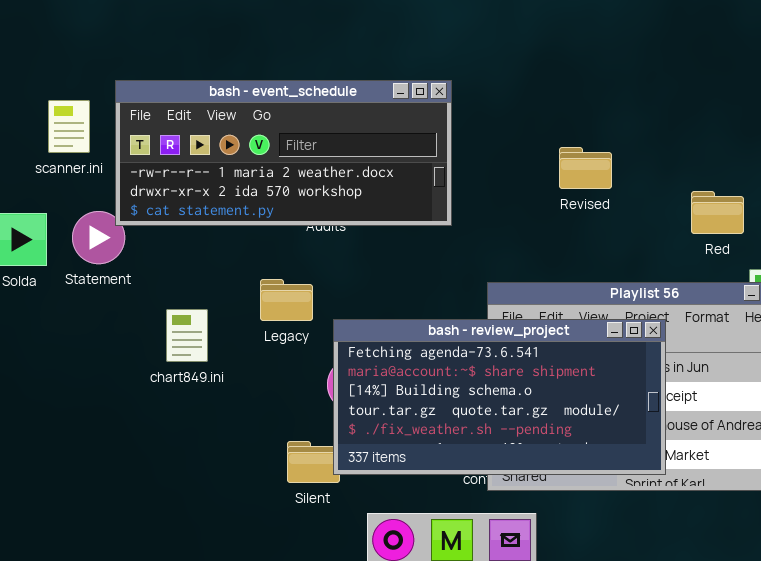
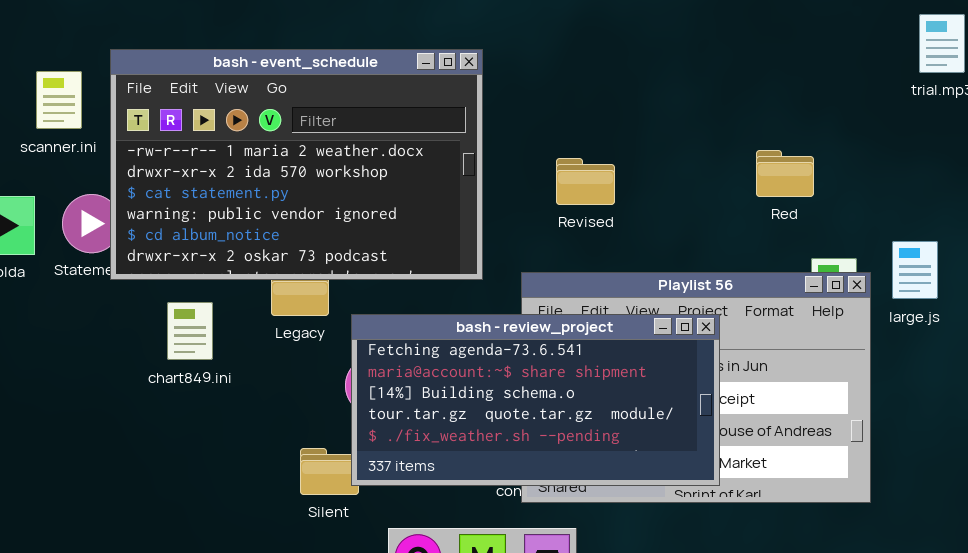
bash - event_schedule: [115,80,452,226] -> [110,49,483,280], resized
Revised: [559,147,612,189] -> [556,158,615,205], moved
Red: [691,191,744,234] -> [756,150,814,197], moved

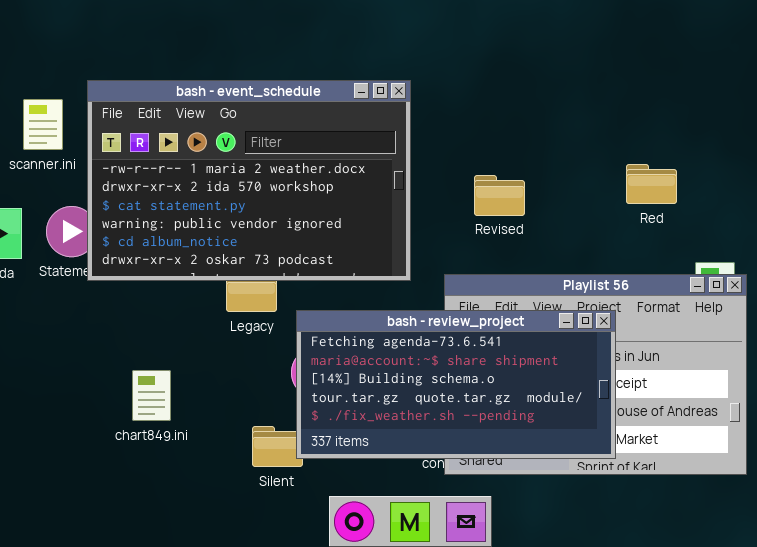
Red: [756,150,814,197] -> [626,164,677,204], moved
chart849.ini: [167,302,213,360] -> [132,370,171,421], moved

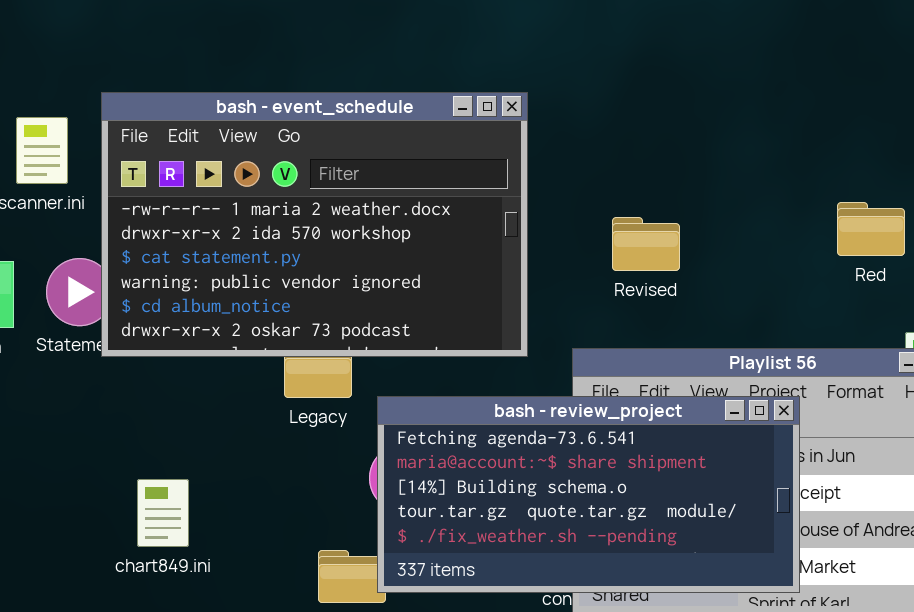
Red: [626,164,677,204] -> [837,202,905,256], moved
chart849.ini: [132,370,171,421] -> [137,479,189,547], moved

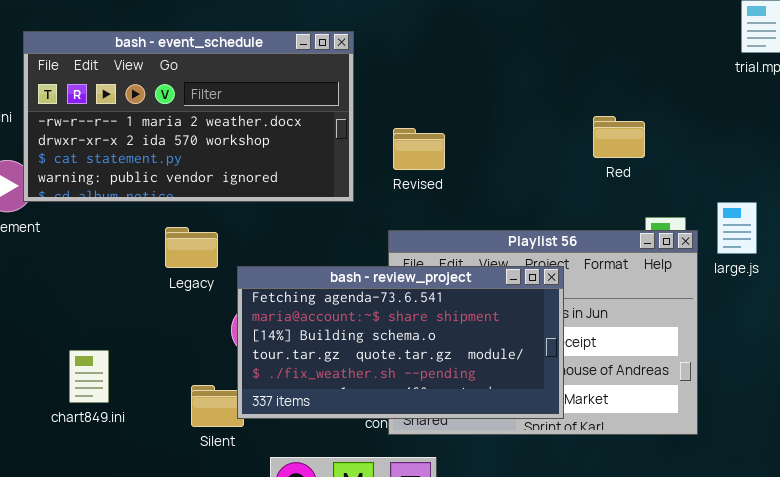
bash - event_schedule: [101,92,528,357] -> [23,31,354,202], resized
Revised: [612,217,680,271] -> [393,128,445,170], moved
chart849.ini: [137,479,189,547] -> [69,350,109,403], moved

